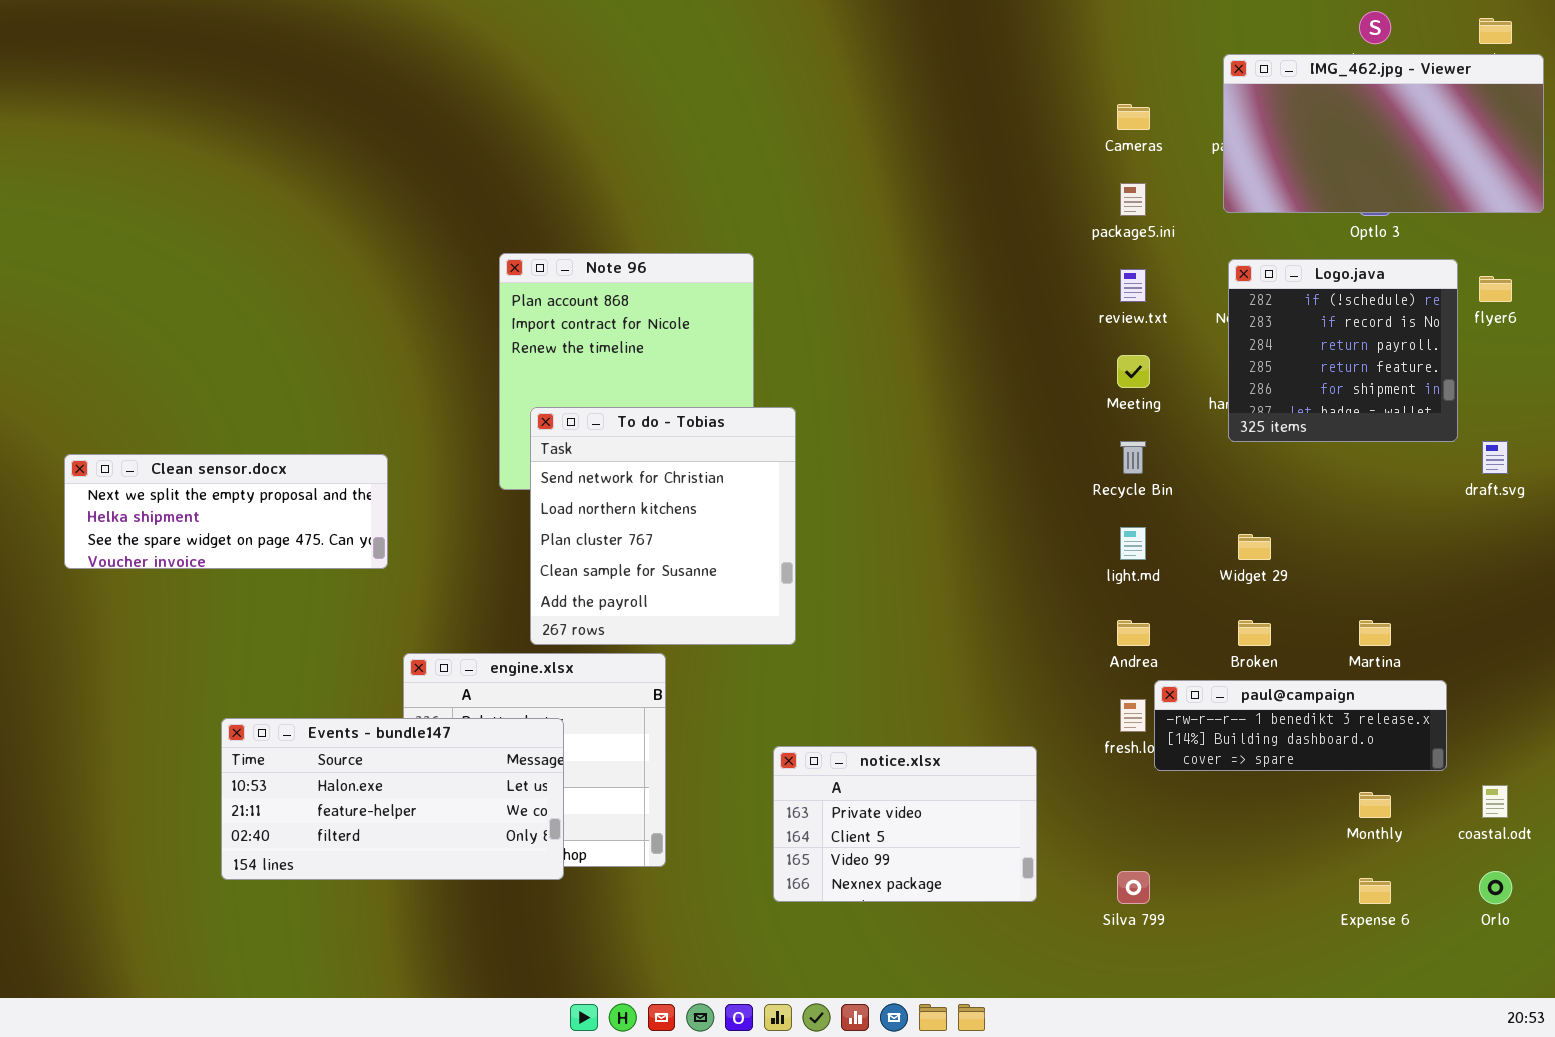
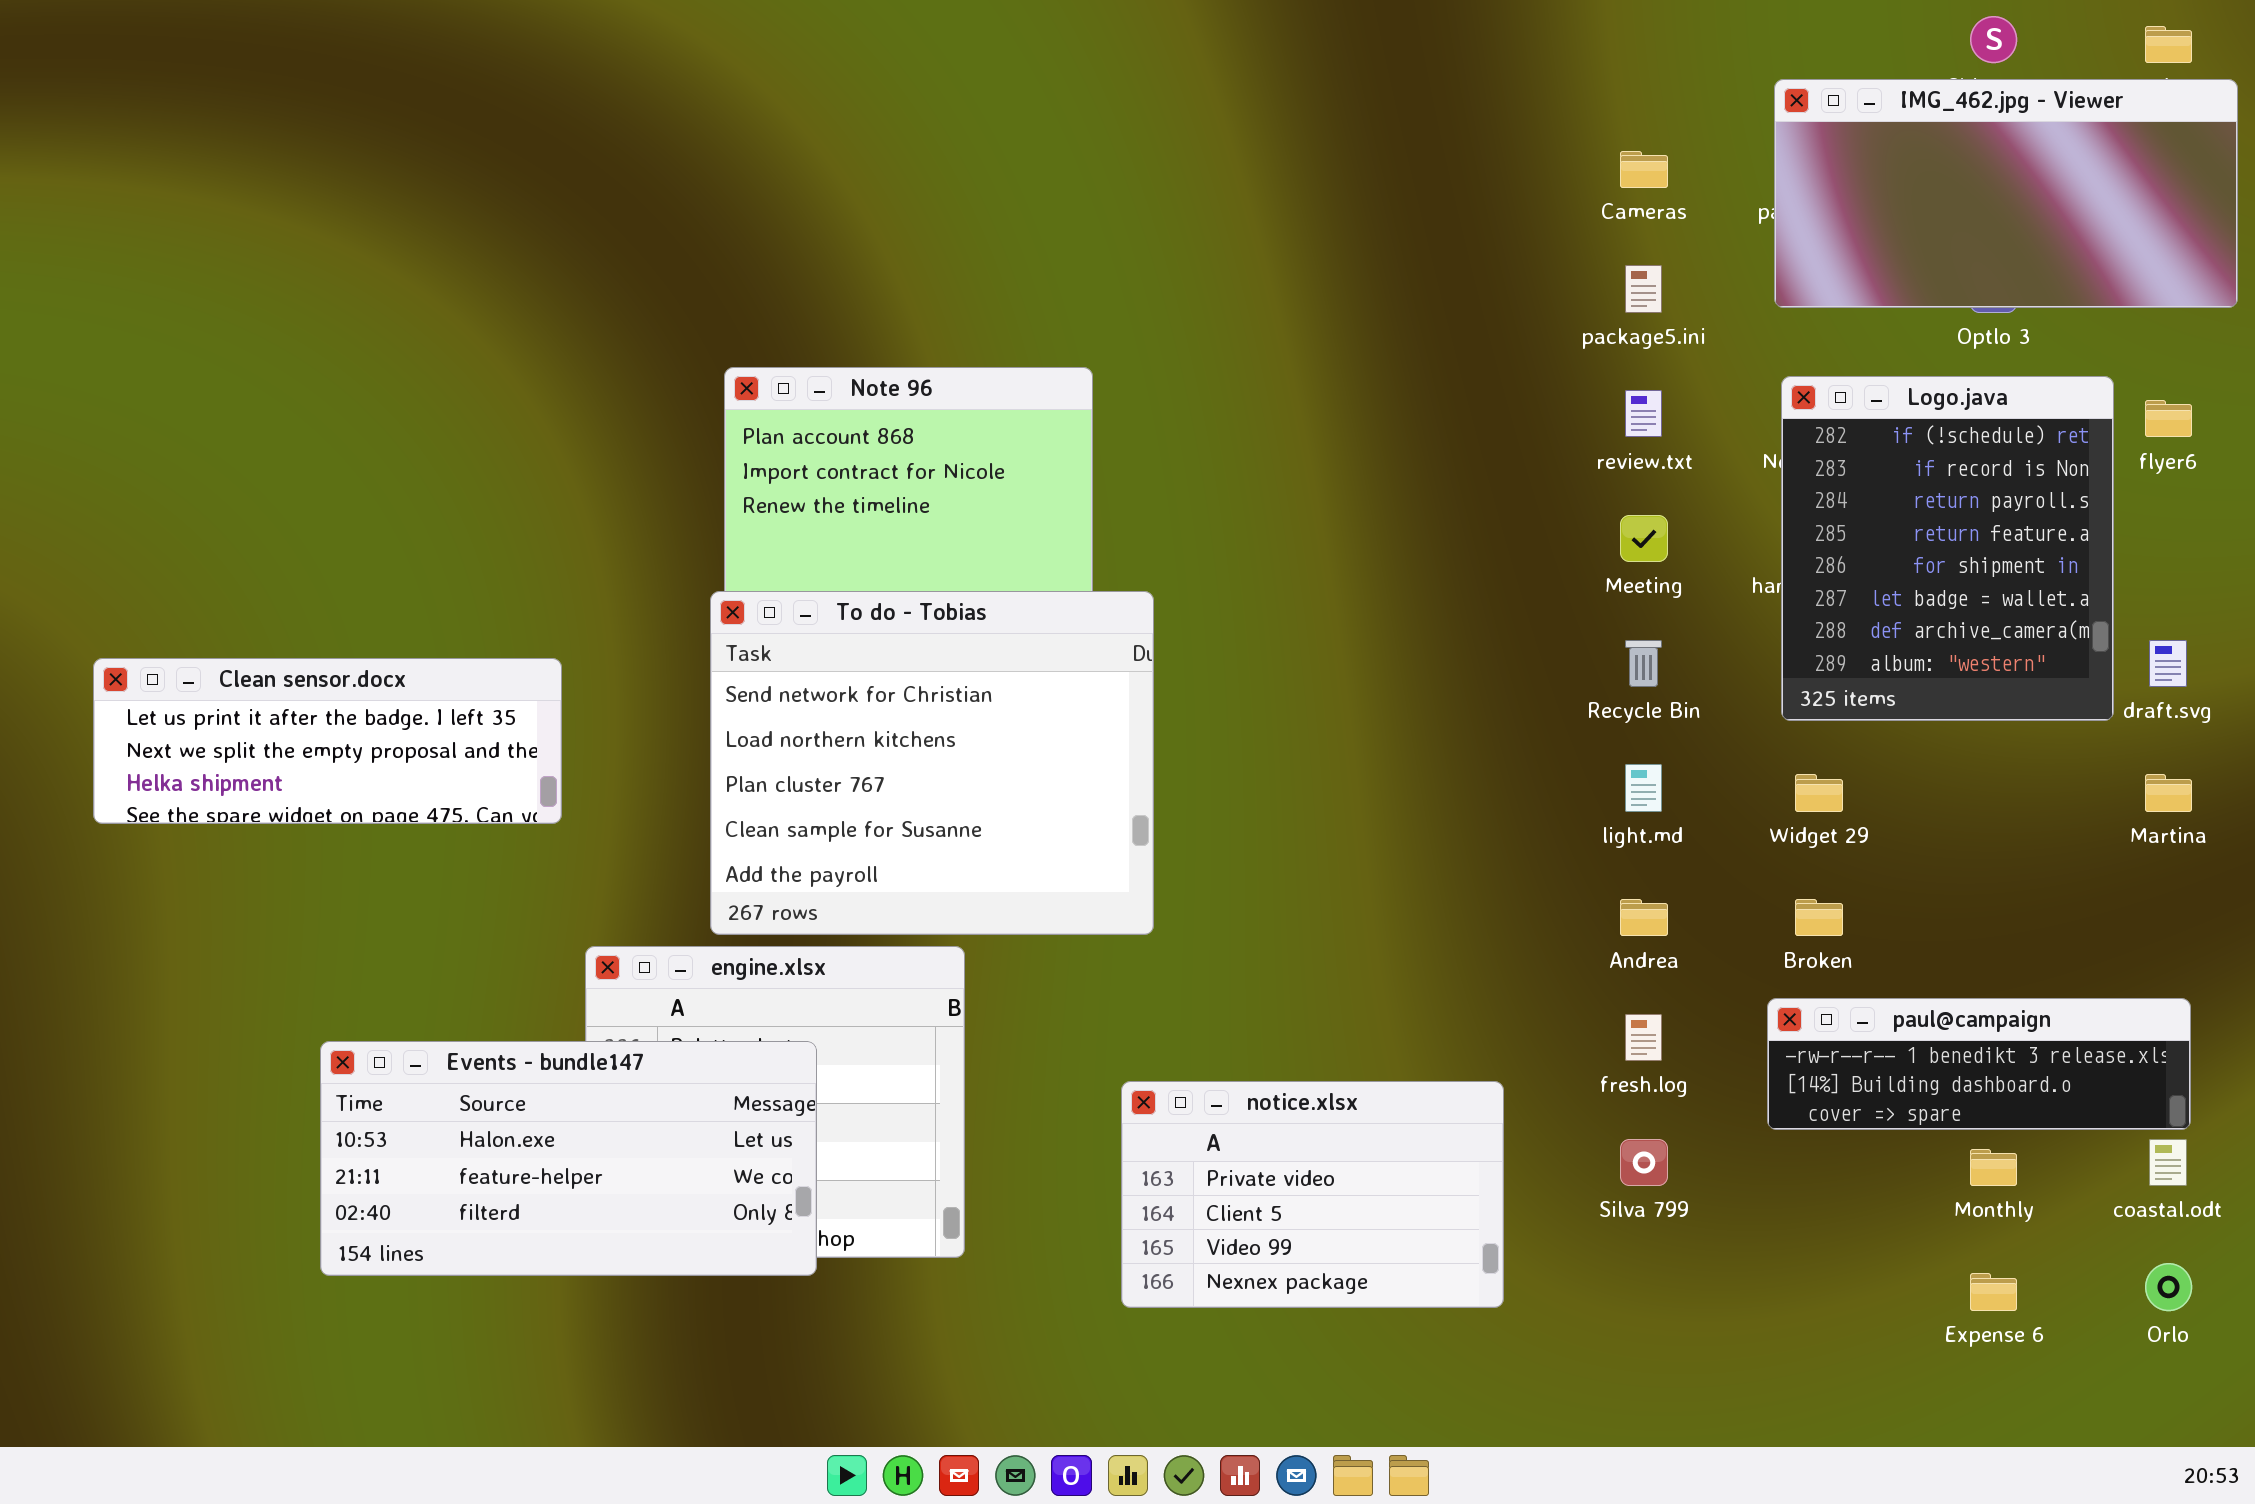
Logo.java: [1228,259,1458,442] -> [1781,376,2114,721], resized
To do - Tobias: [530,407,796,645] -> [710,591,1154,935], resized
Clean sensor.docx: [64,454,388,569] -> [93,658,562,824], scrolled up 1 row
Martina: [1359,620,1391,646] -> [2145,774,2192,812], moved
paul@campaign: [1154,680,1447,771] -> [1767,998,2191,1130], moved
Silva 799: [1117,871,1150,904] -> [1620,1139,1668,1186], moved

